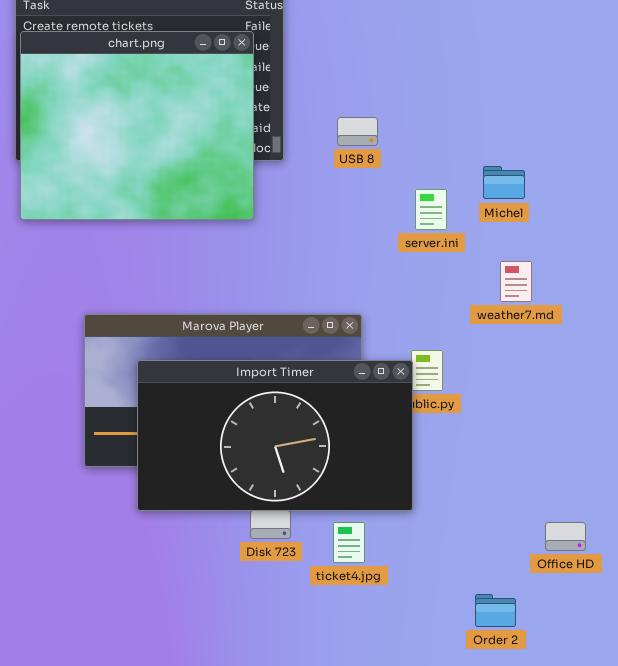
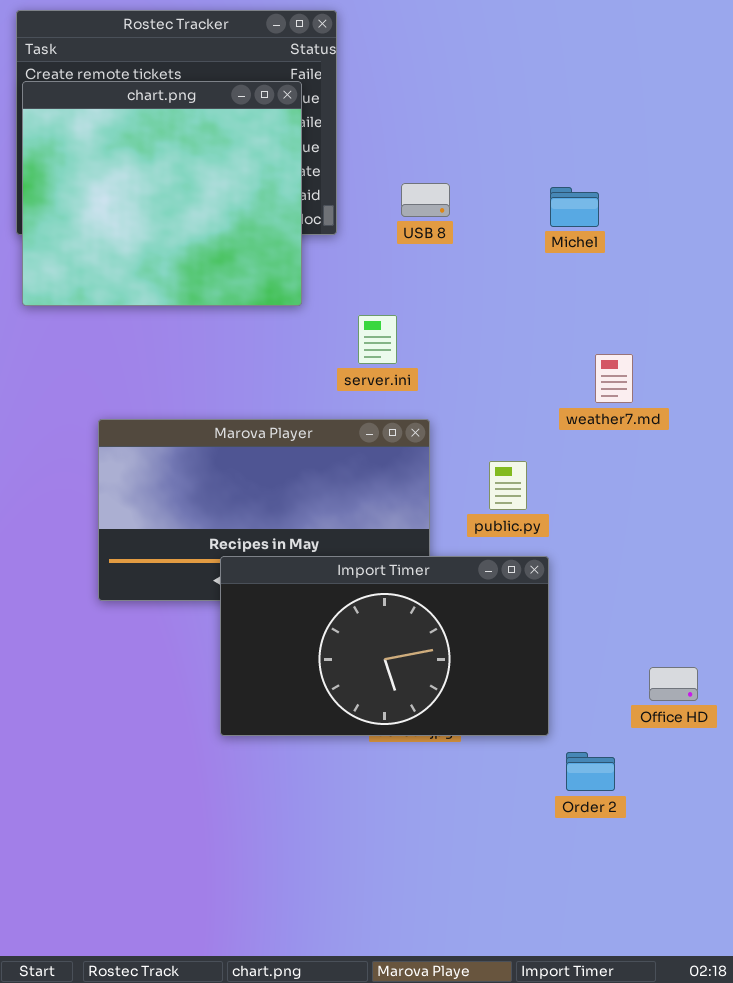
Michel: [483,166,525,199] -> [550,187,599,227], moved
server.ini: [415,189,447,230] -> [358,315,397,364], moved
Import Timer: [137,360,413,511] -> [220,556,549,736], moved

